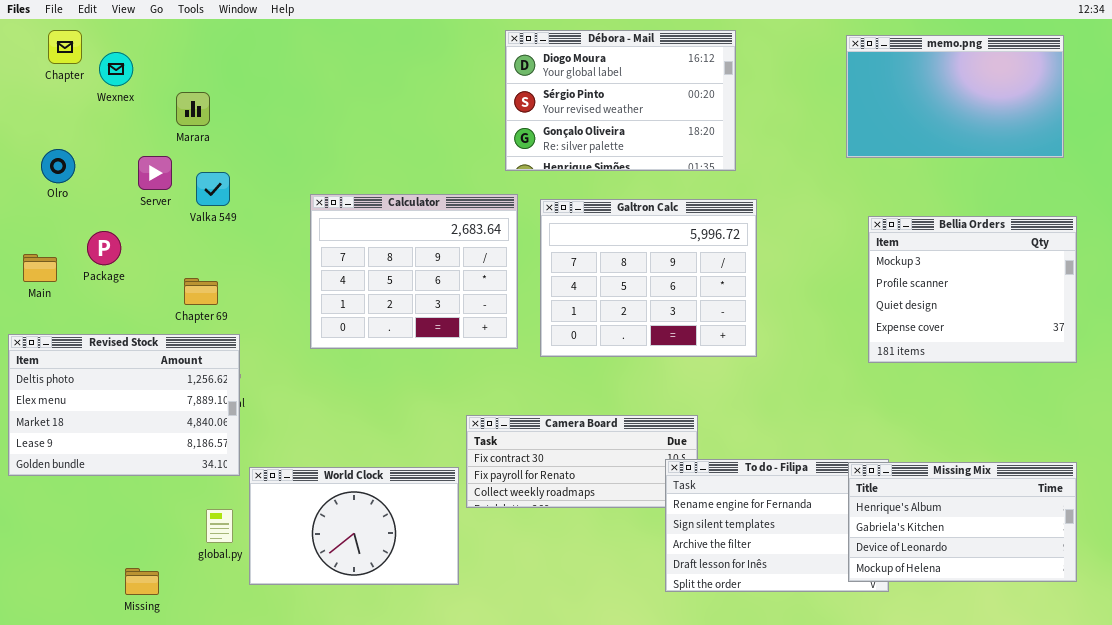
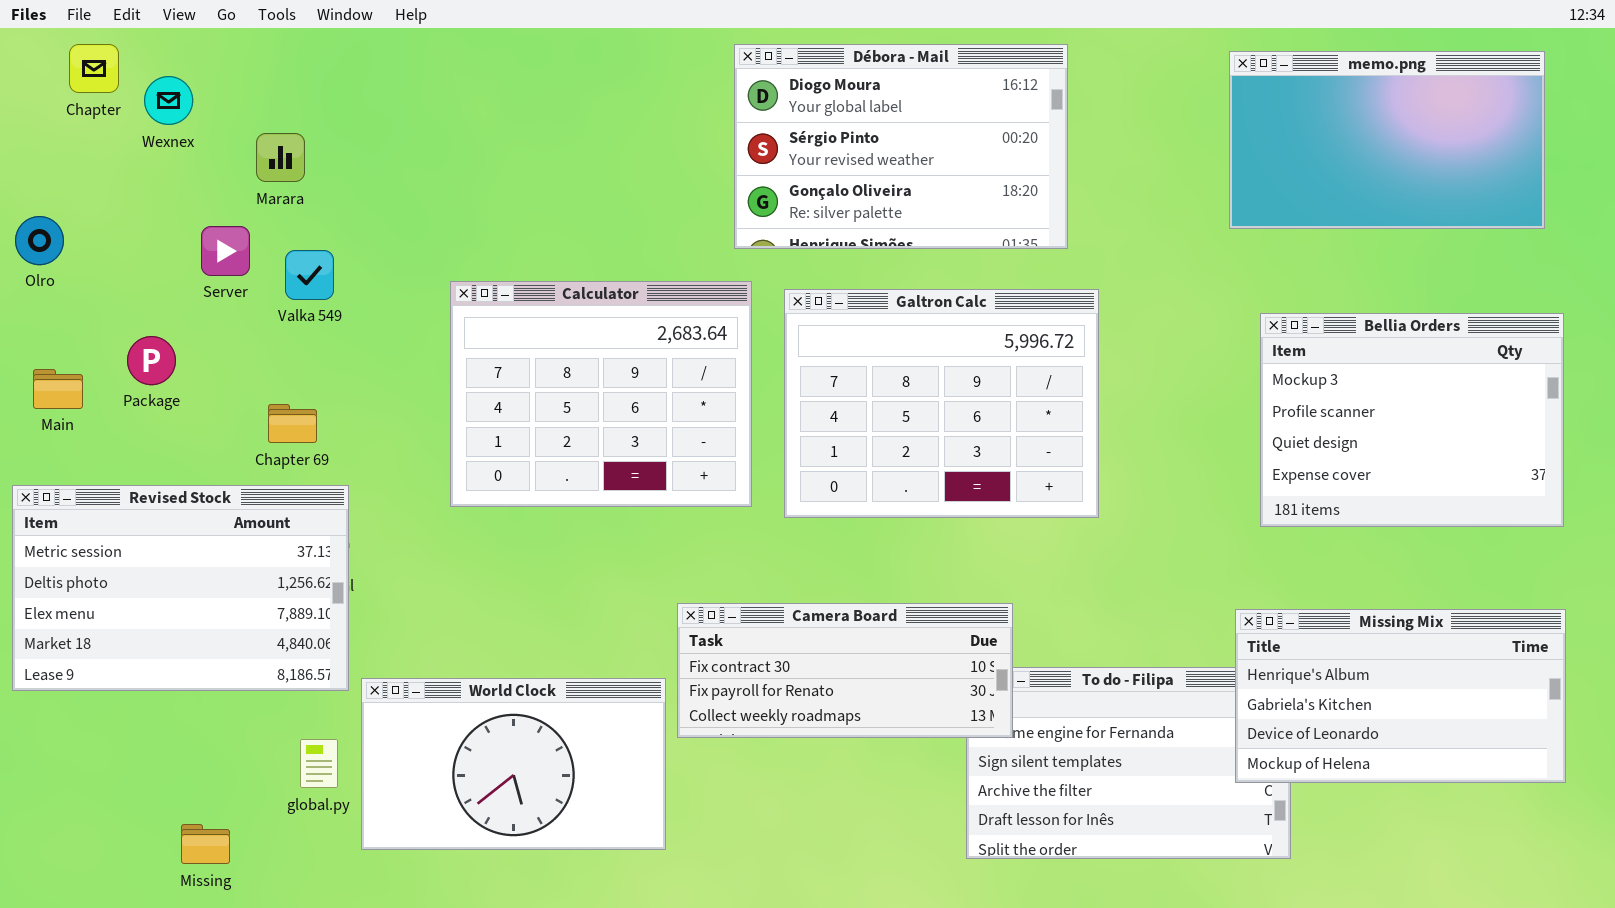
Olro: [41,149,75,183] -> [15,216,64,265], moved
Revised Stock: [8,334,240,476] -> [12,485,349,691], scrolled up 1 row
Camera Board: [466,415,698,508] -> [677,603,1013,738], raised
Missing Mix: [848,462,1077,582] -> [1235,609,1566,783], moved

